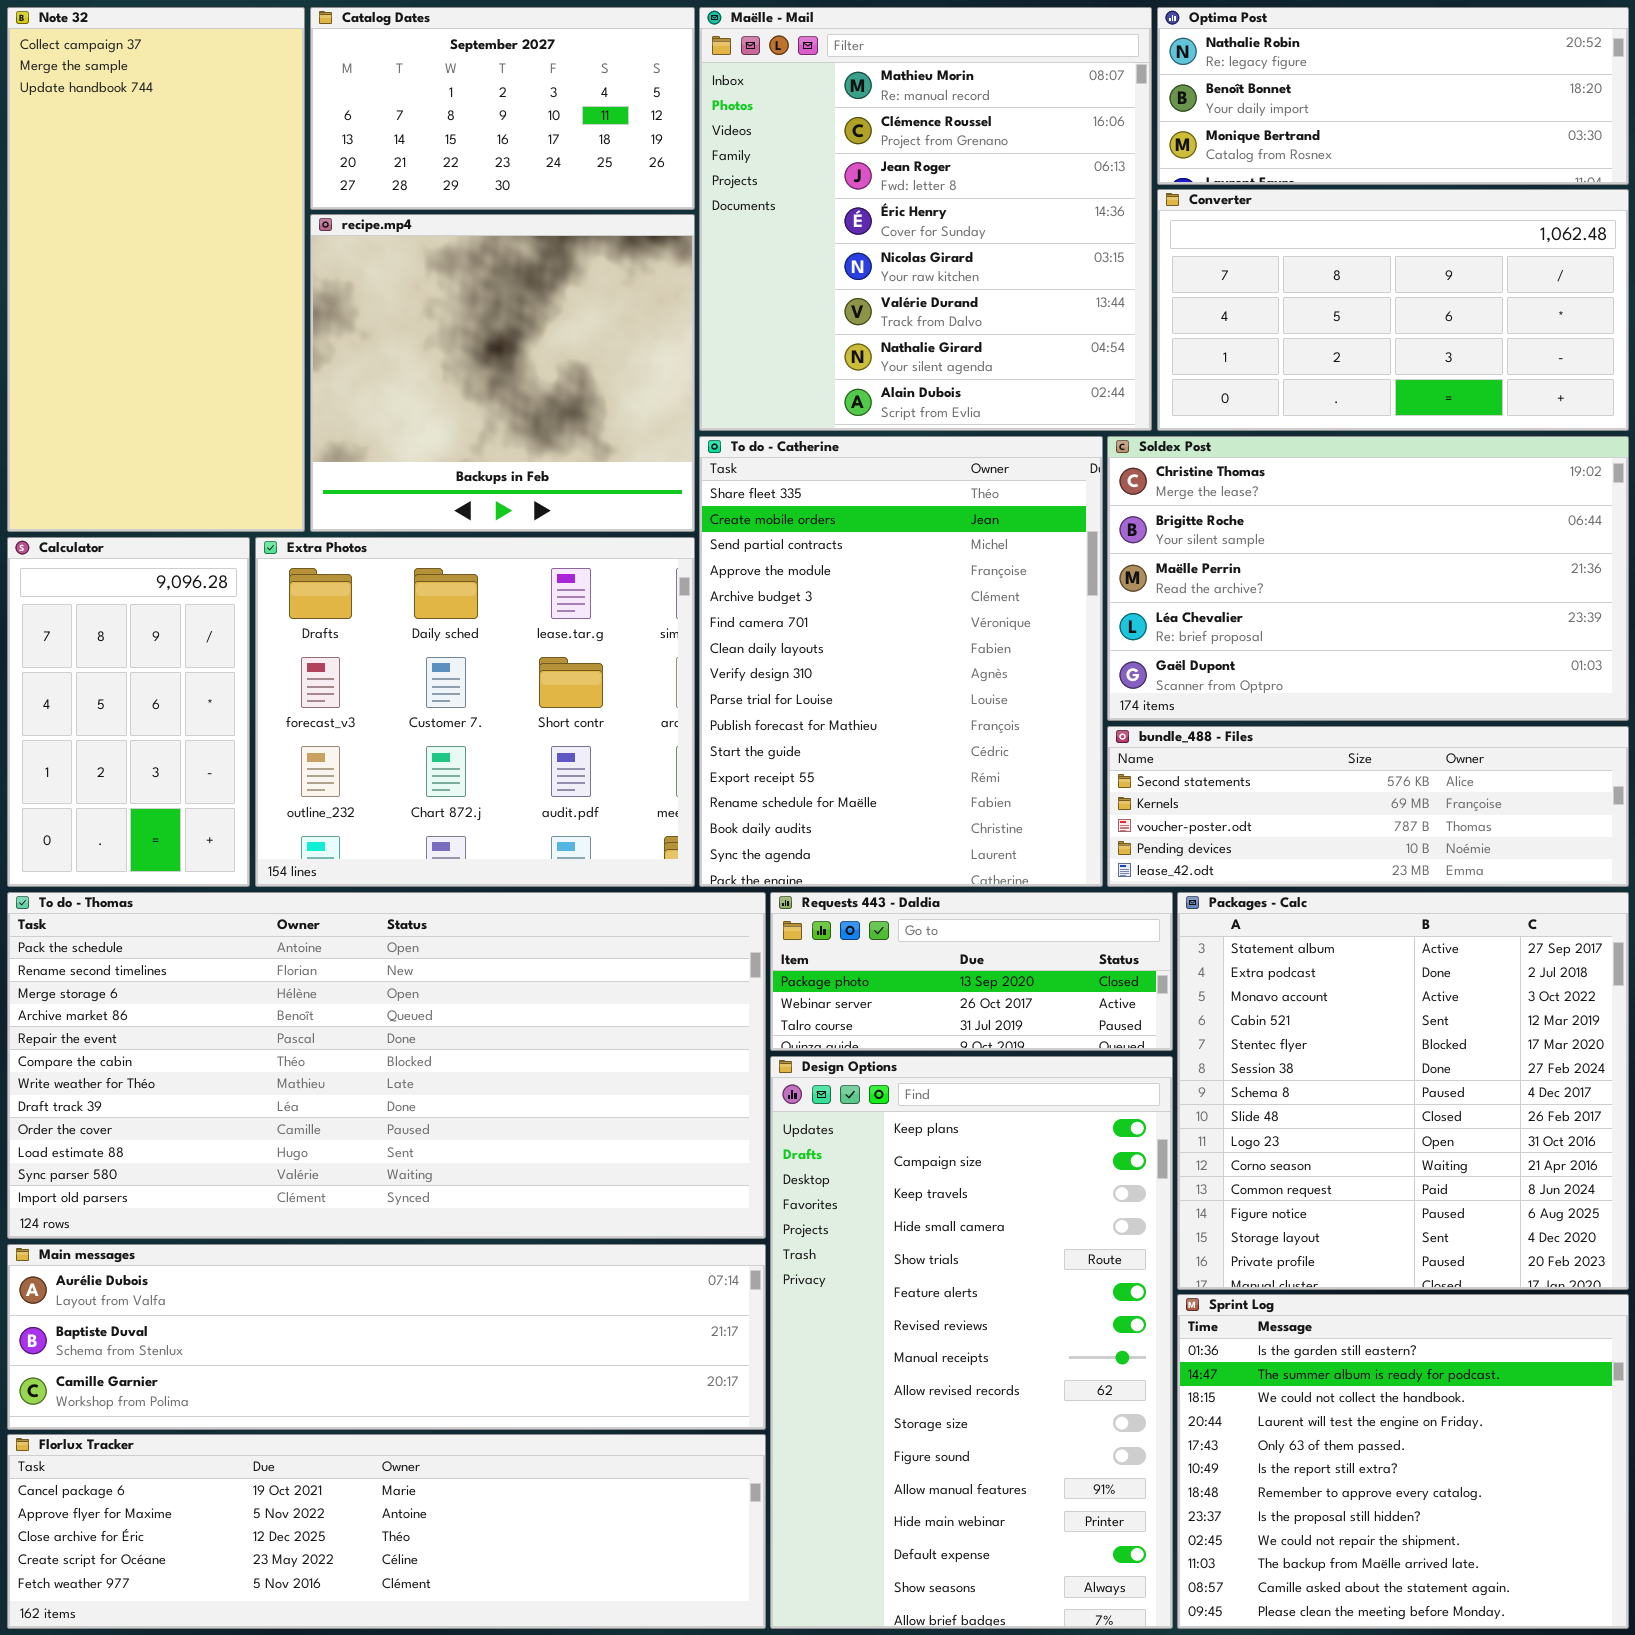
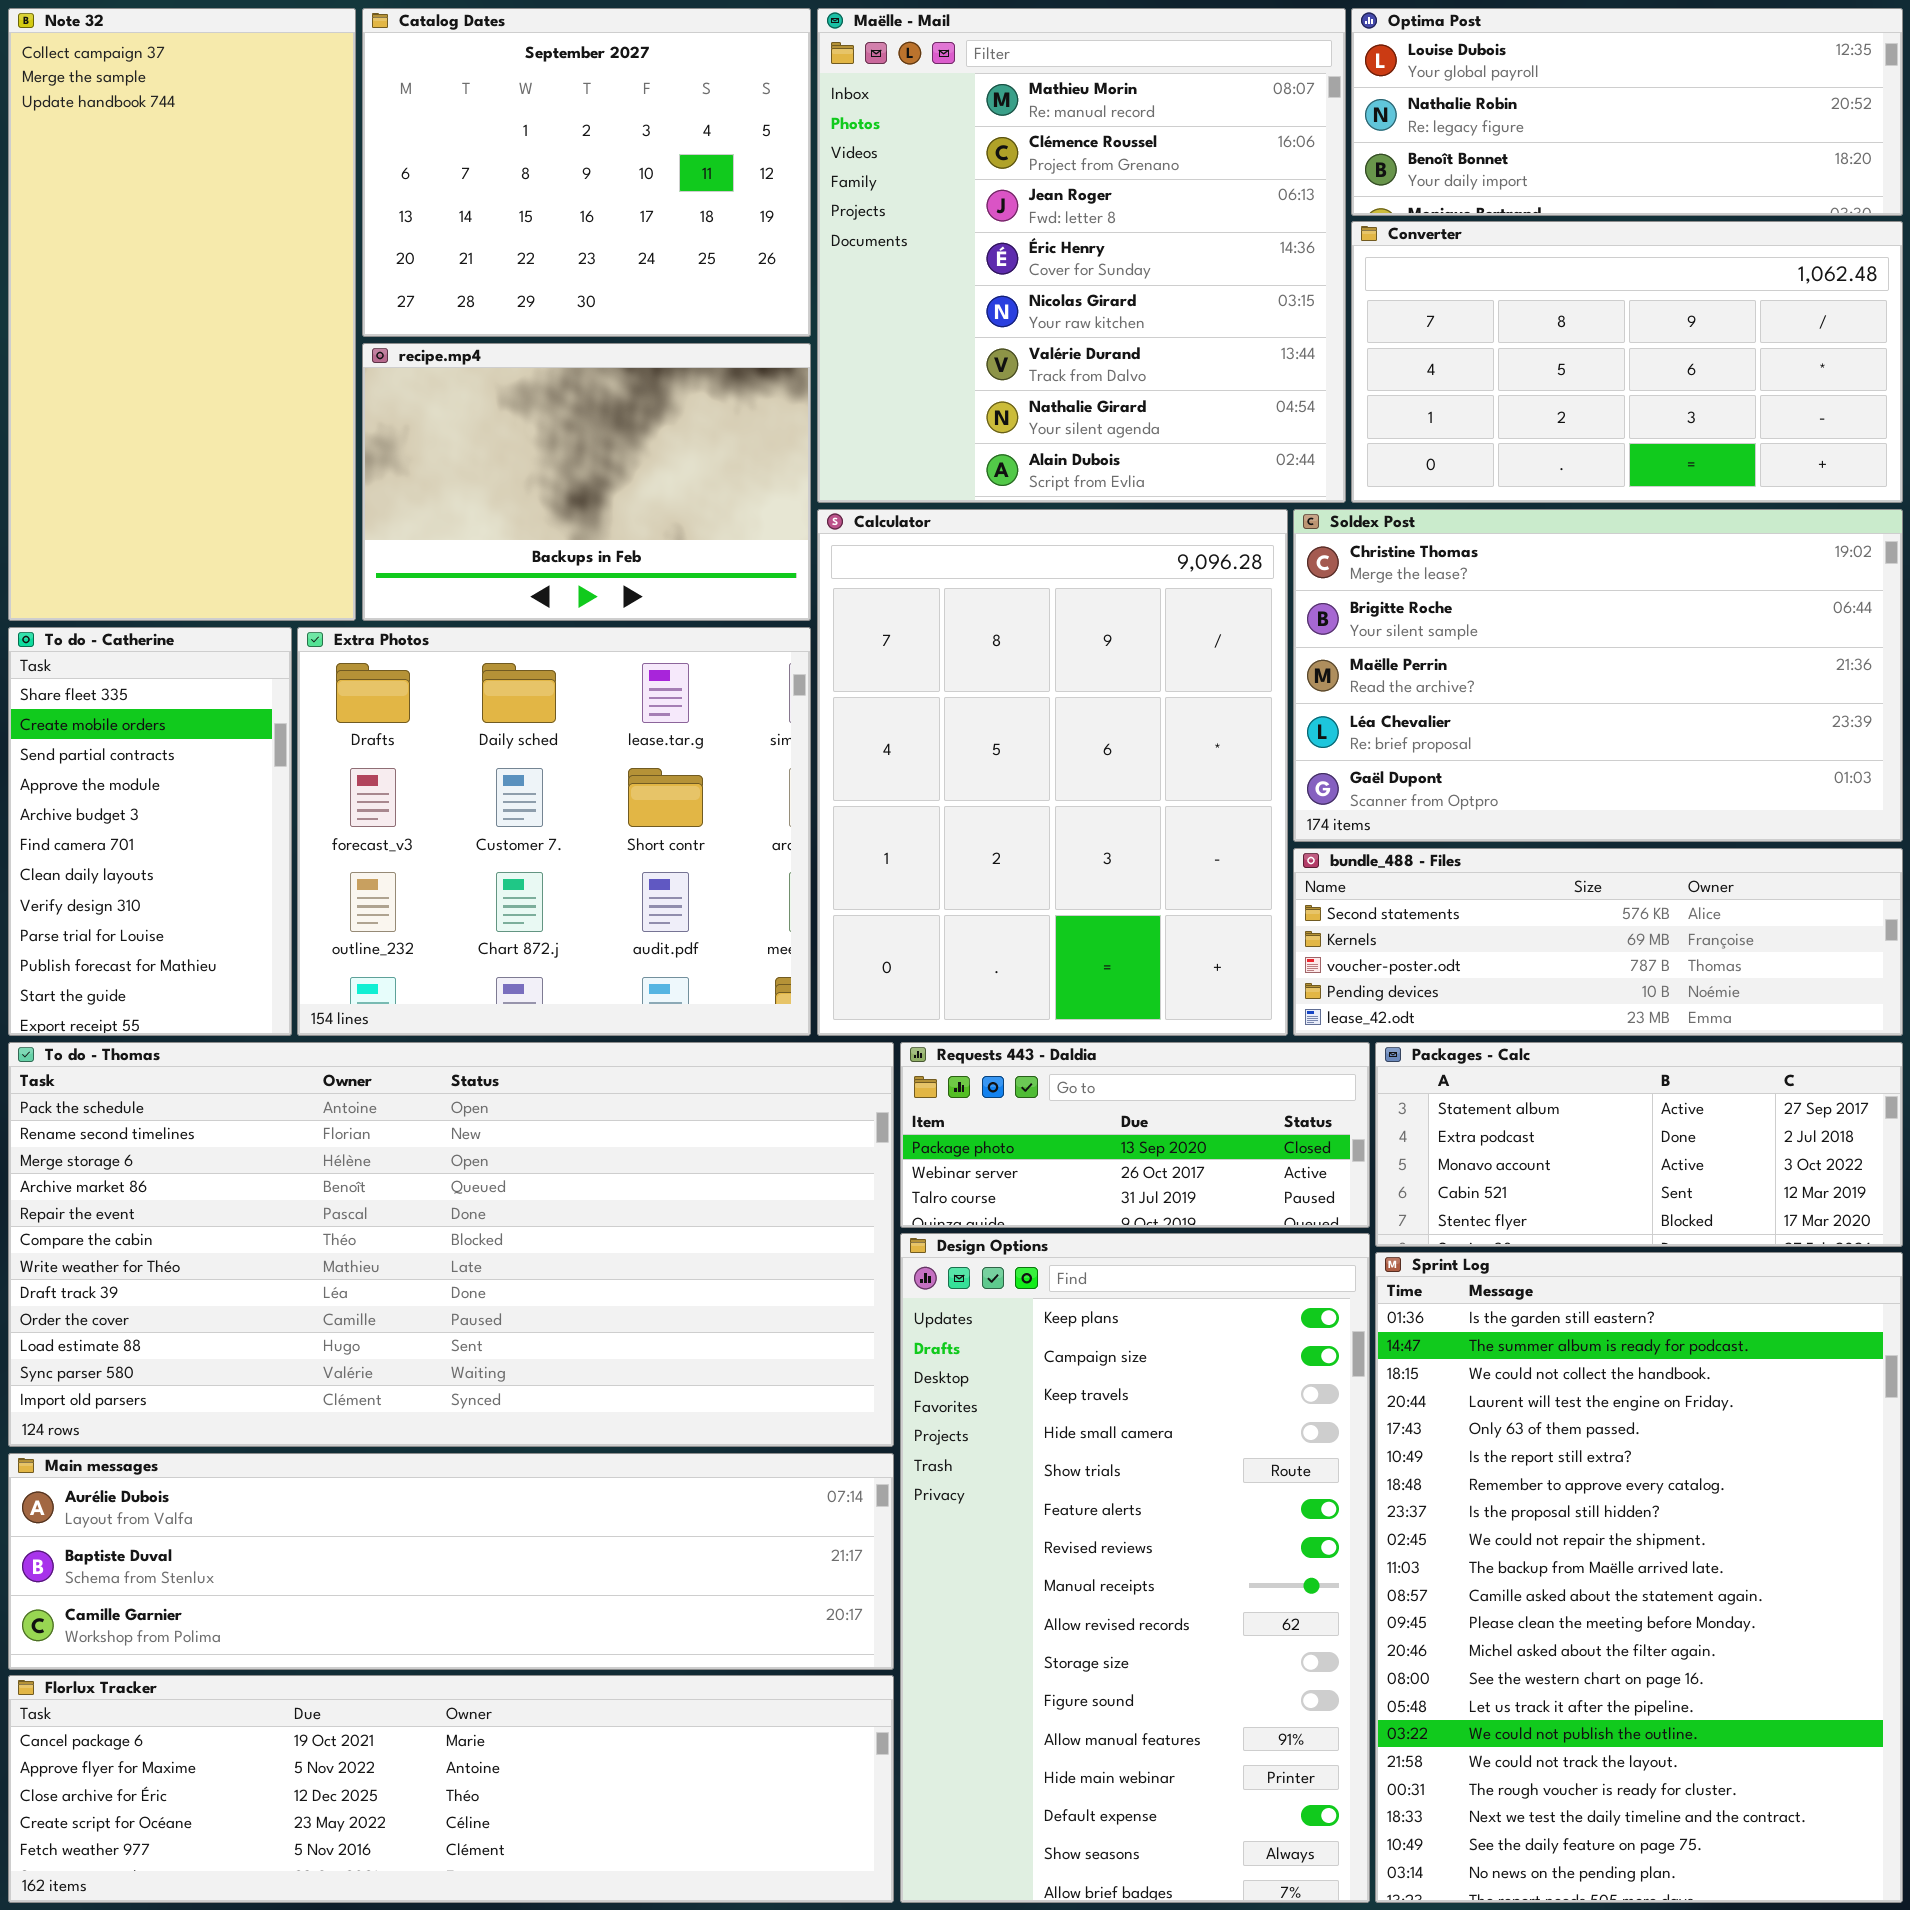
Catalog Dates: [310,7,695,210] -> [362,8,811,337], resized
Optima Post: [1157,7,1629,185] -> [1351,8,1903,216], scrolled up 1 row
recipe.mp4: [310,214,695,532] -> [362,343,811,621], resized
To do - Catherine: [699,436,1103,887] -> [8,627,292,1036], moved, resized
Calculator: [7,537,250,887] -> [817,509,1288,1036], moved, resized
Packages - Calc: [1177,892,1629,1290] -> [1375,1042,1903,1247], resized
Sprint Log: [1177,1294,1629,1629] -> [1375,1252,1903,1903], resized

